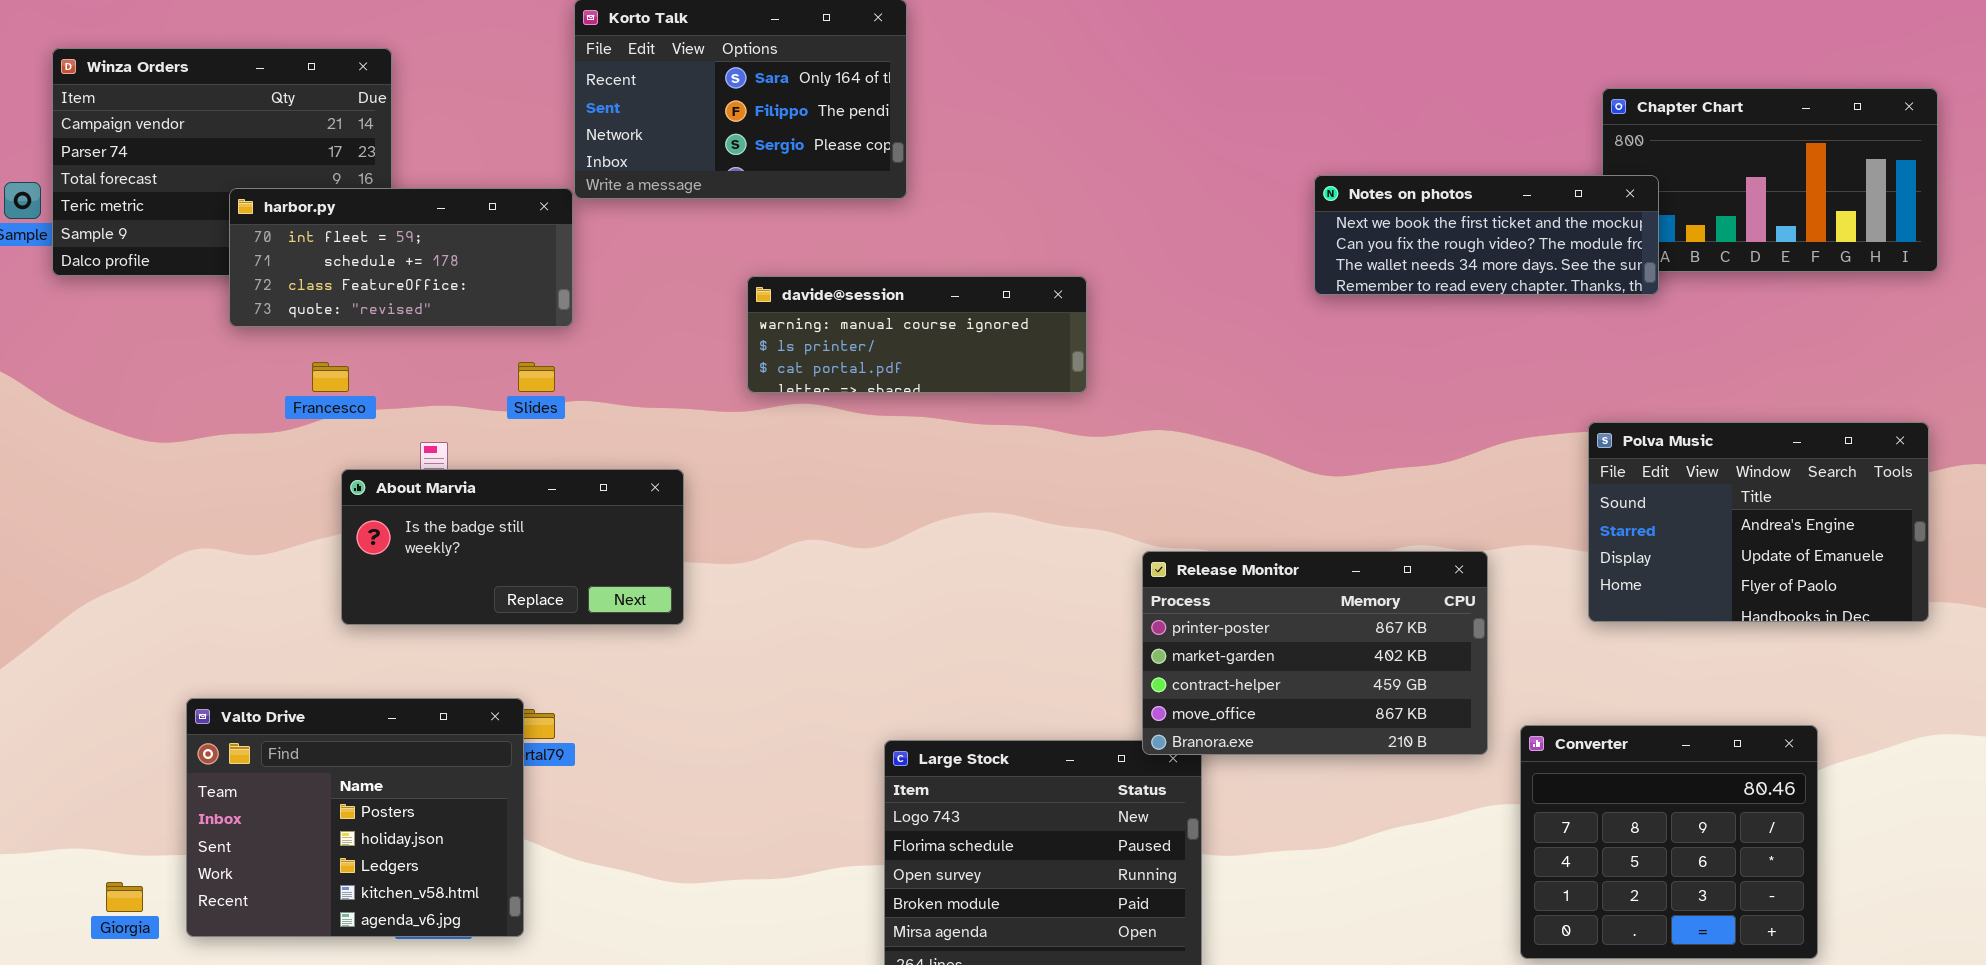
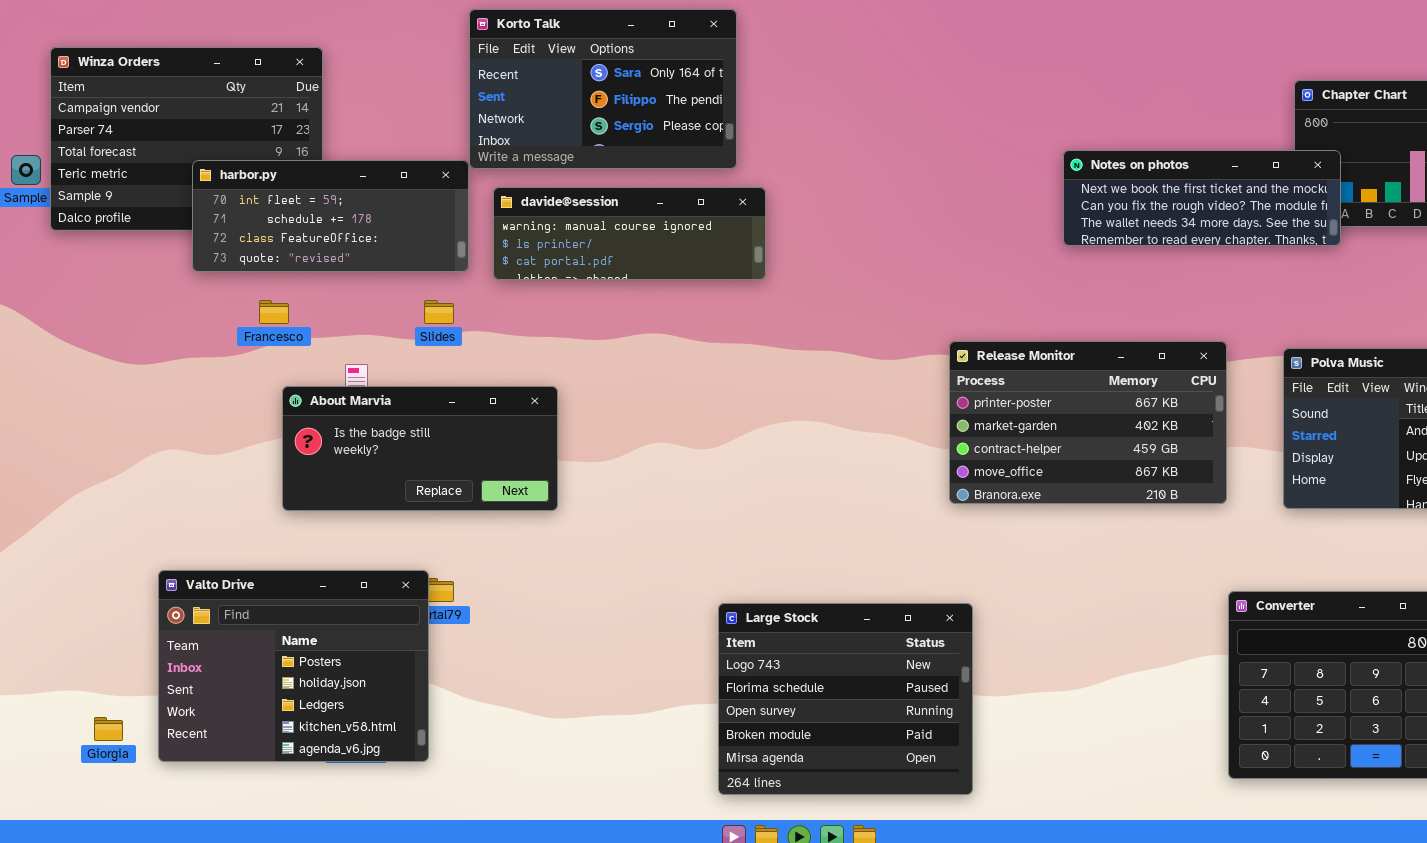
davide@session: [747,276,1087,393] -> [493,187,766,280], moved
Release Monitor: [1142,551,1488,755] -> [949,341,1227,504], moved

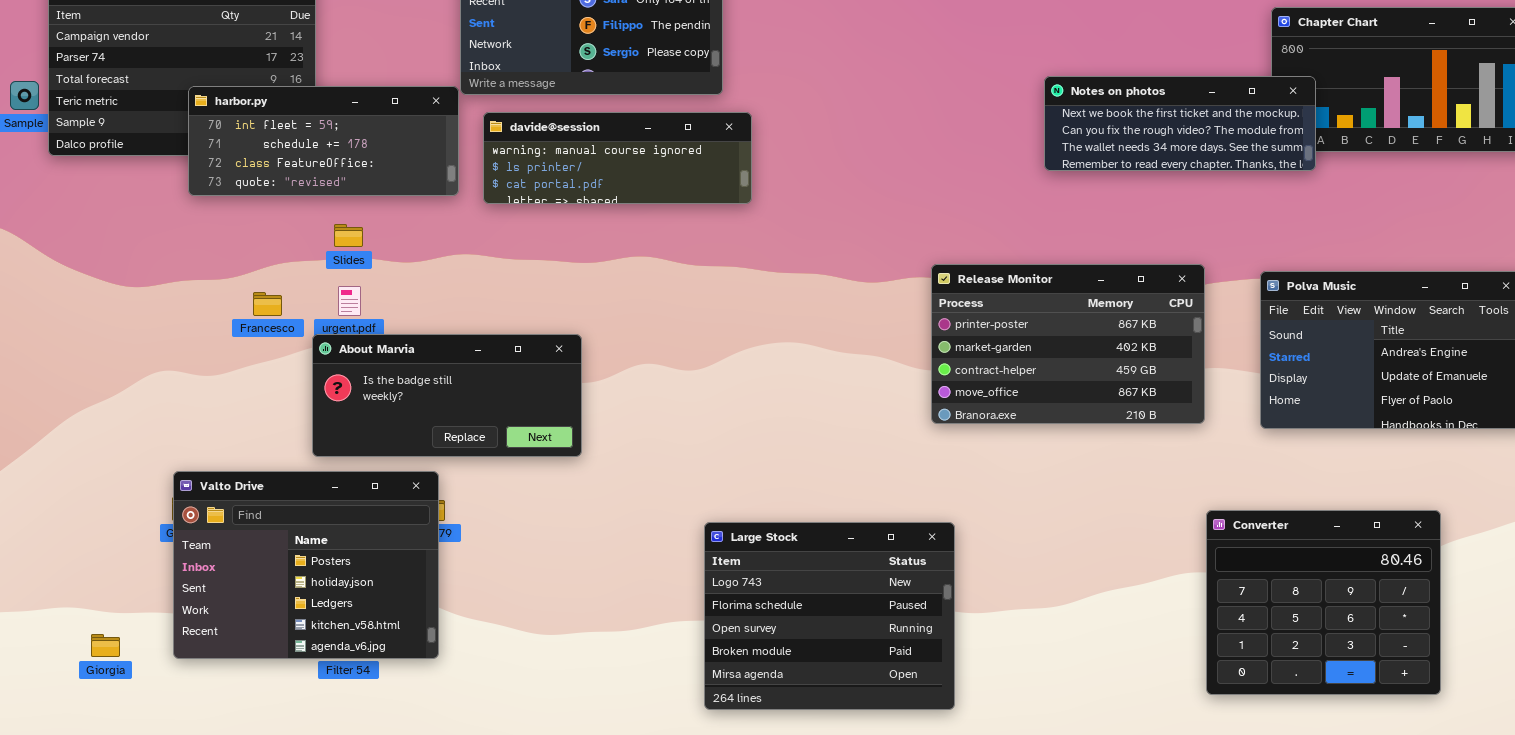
Francesco: [259,300,289,324] -> [253,292,282,316], moved
Slides: [424,300,454,324] -> [334,224,363,247], moved
About Marvia: [282,386,558,511] -> [312,334,582,457], moved
Valto Drive: [158,570,429,762] -> [173,471,439,659], moved

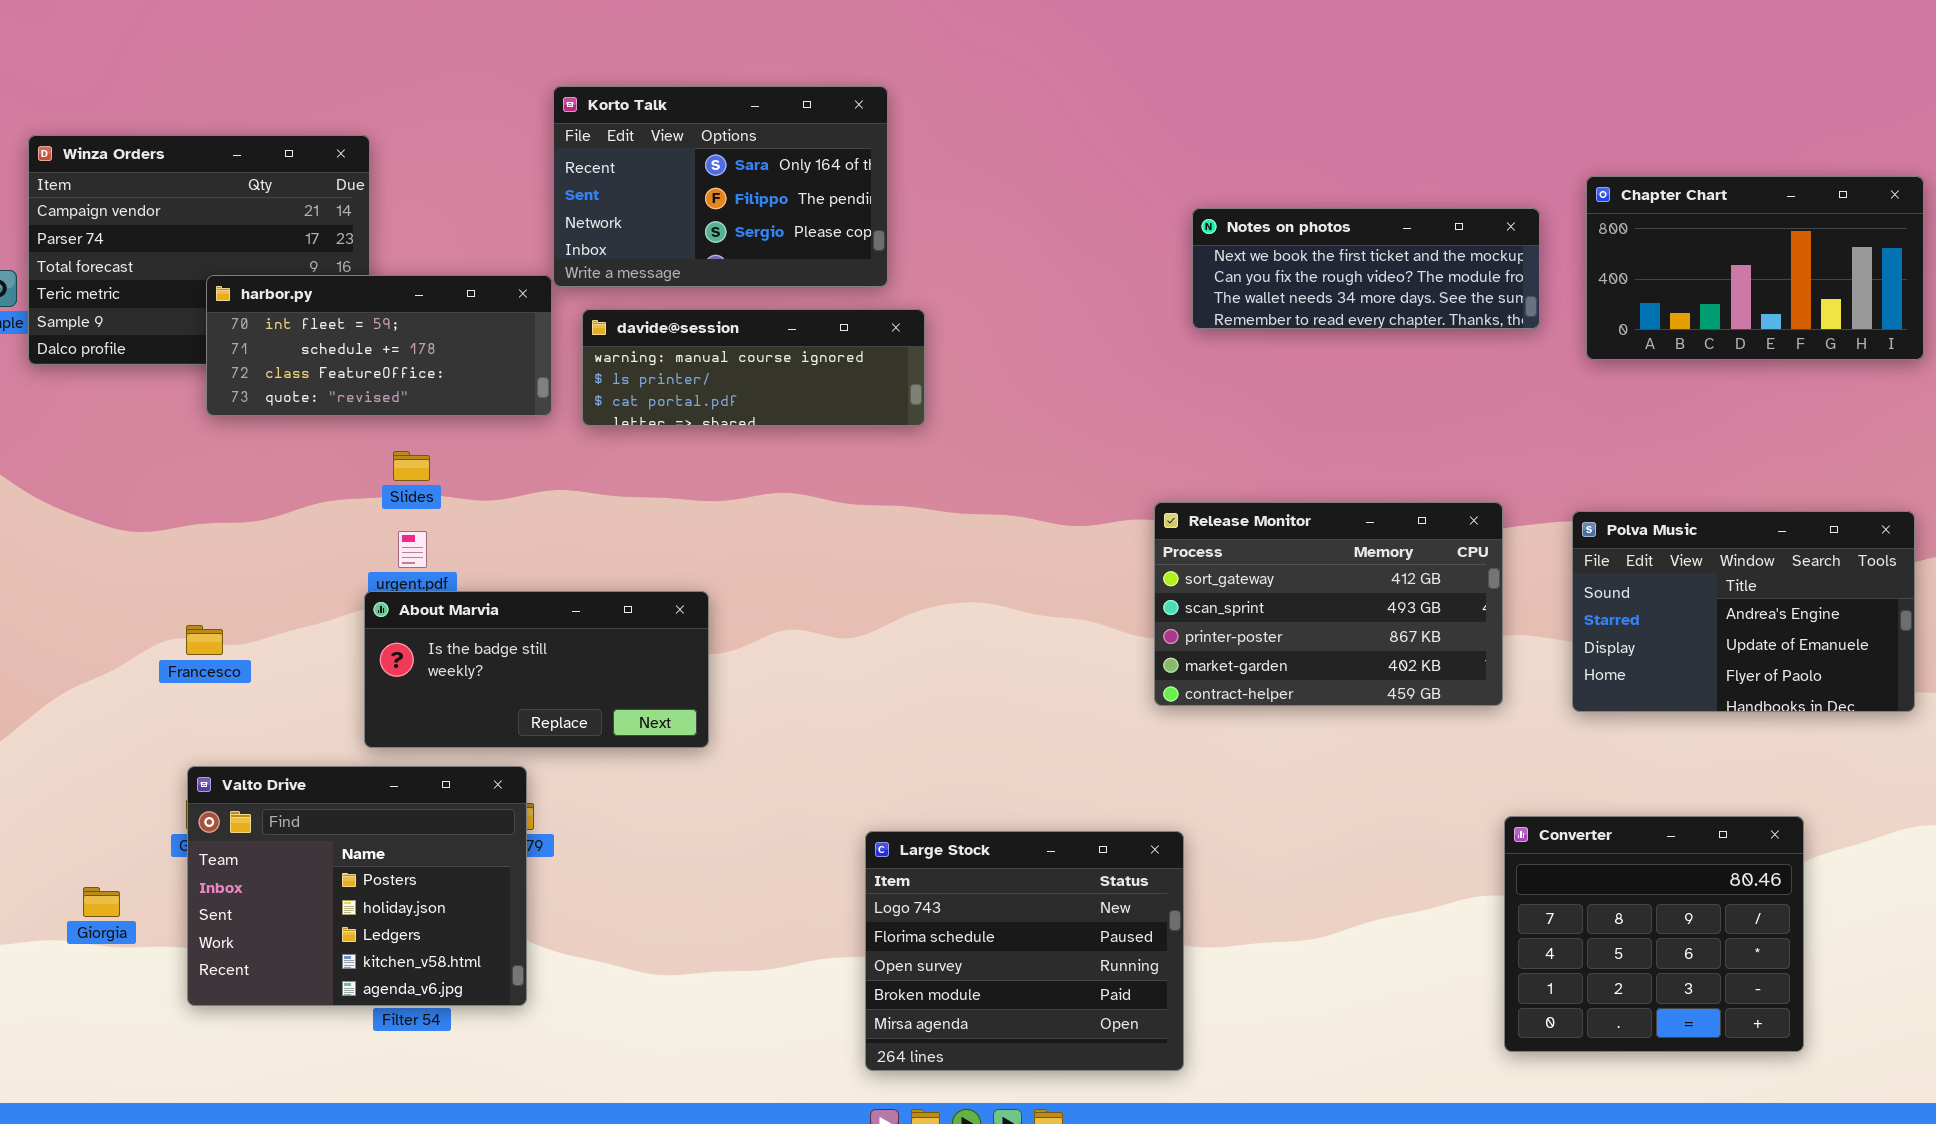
Notes on photos: [1044,76,1316,171] -> [1192,208,1540,329], moved
Release Monitor: [931,264,1205,424] -> [1154,502,1503,706], scrolled up 2 rows
Francesco: [253,292,282,316] -> [186,625,223,655], moved
Giorgia: [91,634,120,657] -> [83,887,120,917], moved

